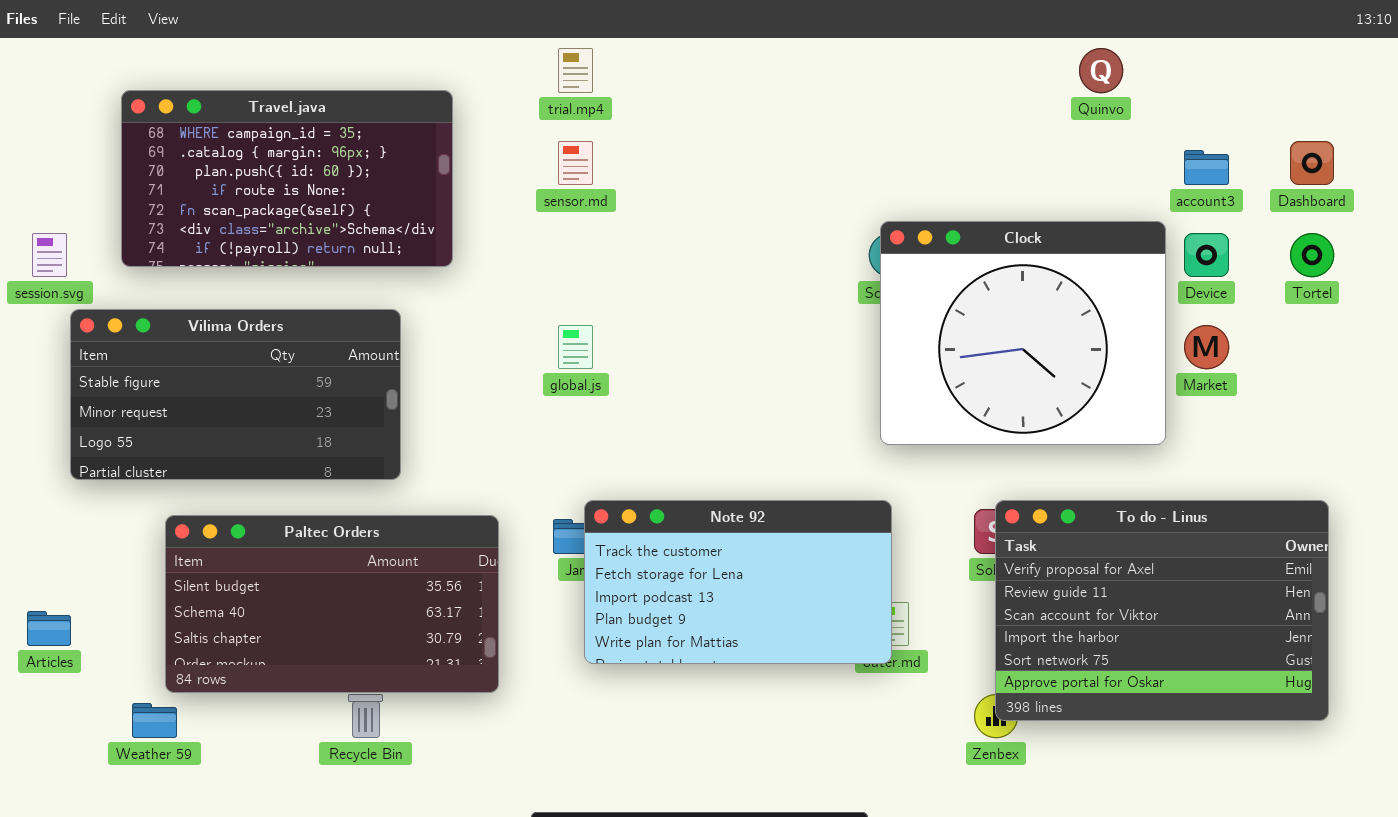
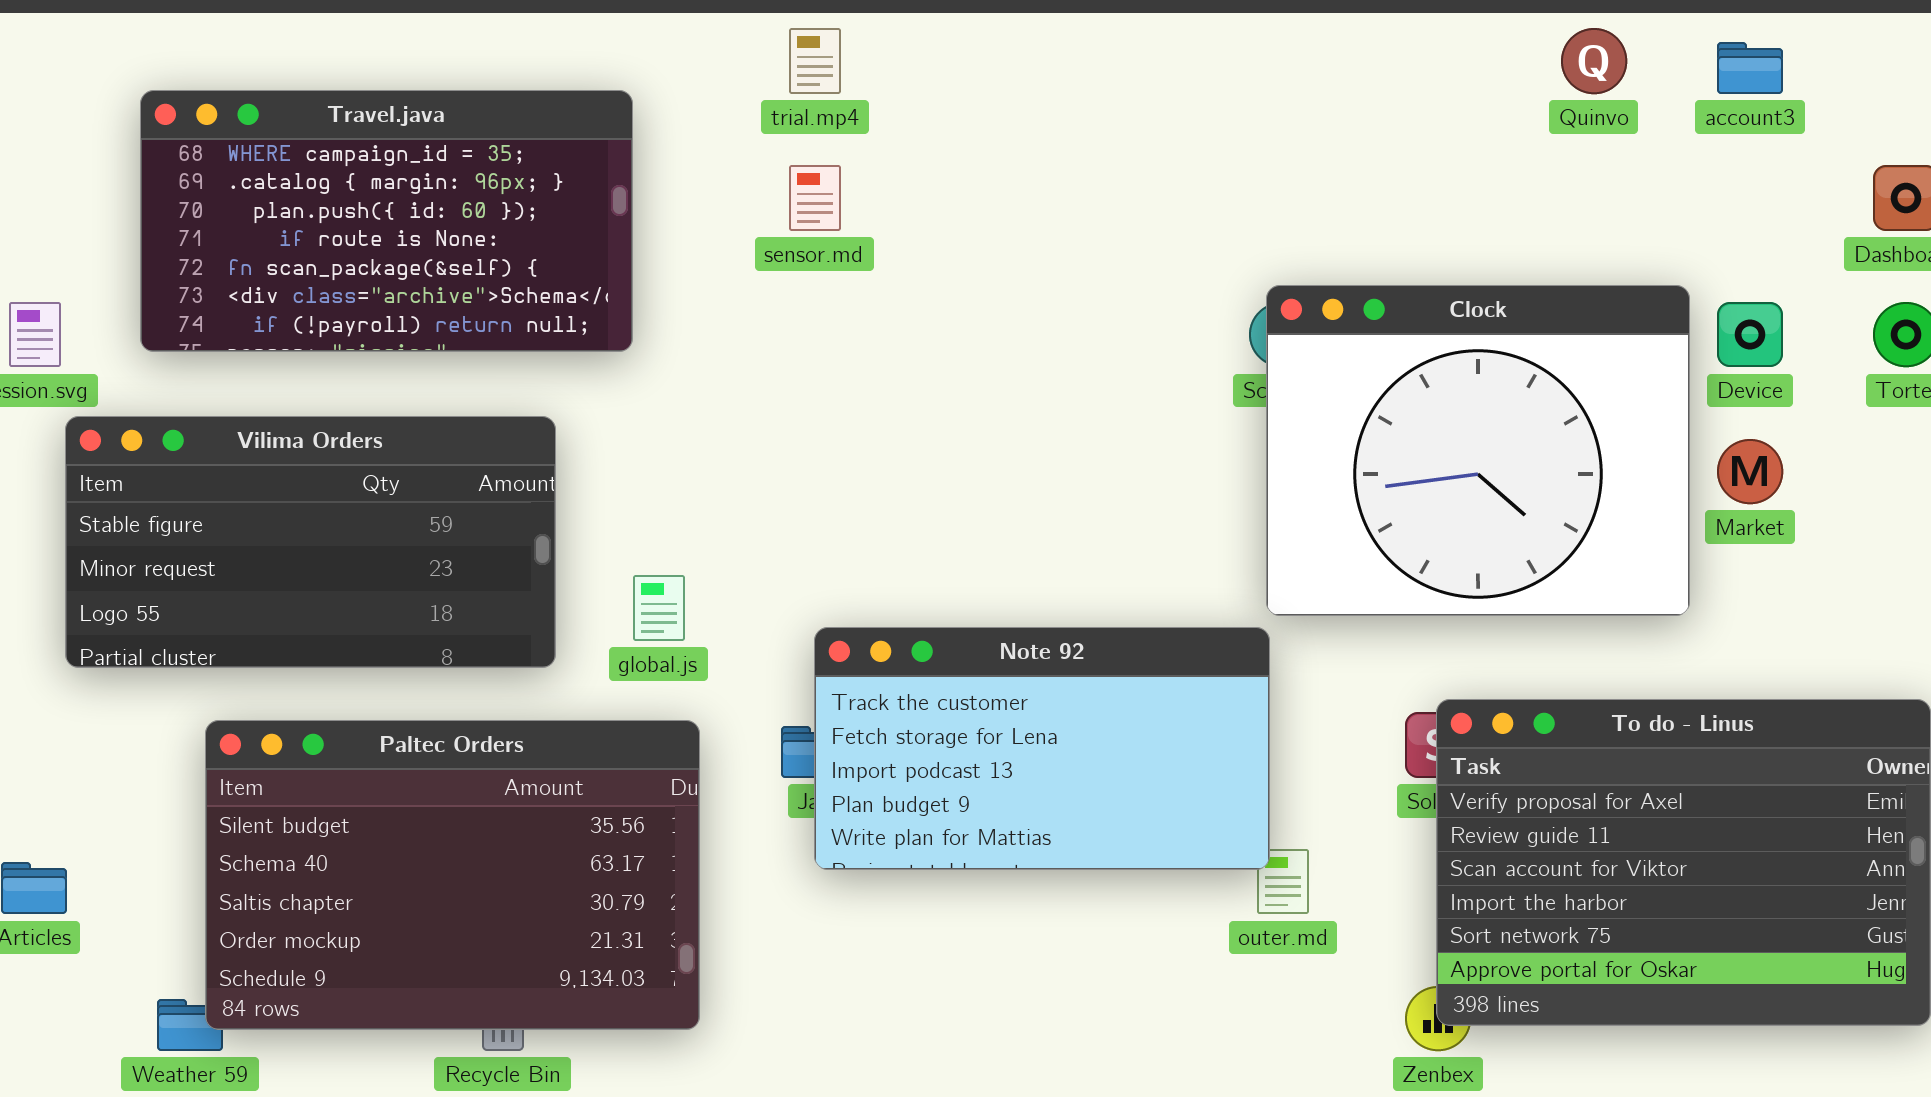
account3: [1184,150,1229,185] -> [1717,42,1783,94], moved
global.js: [558,325,593,369] -> [633,575,685,641], moved
Note 92: [584,500,892,664] -> [814,627,1270,870], moved
Paltec Orders: [165,515,499,693] -> [205,720,700,1030], resized

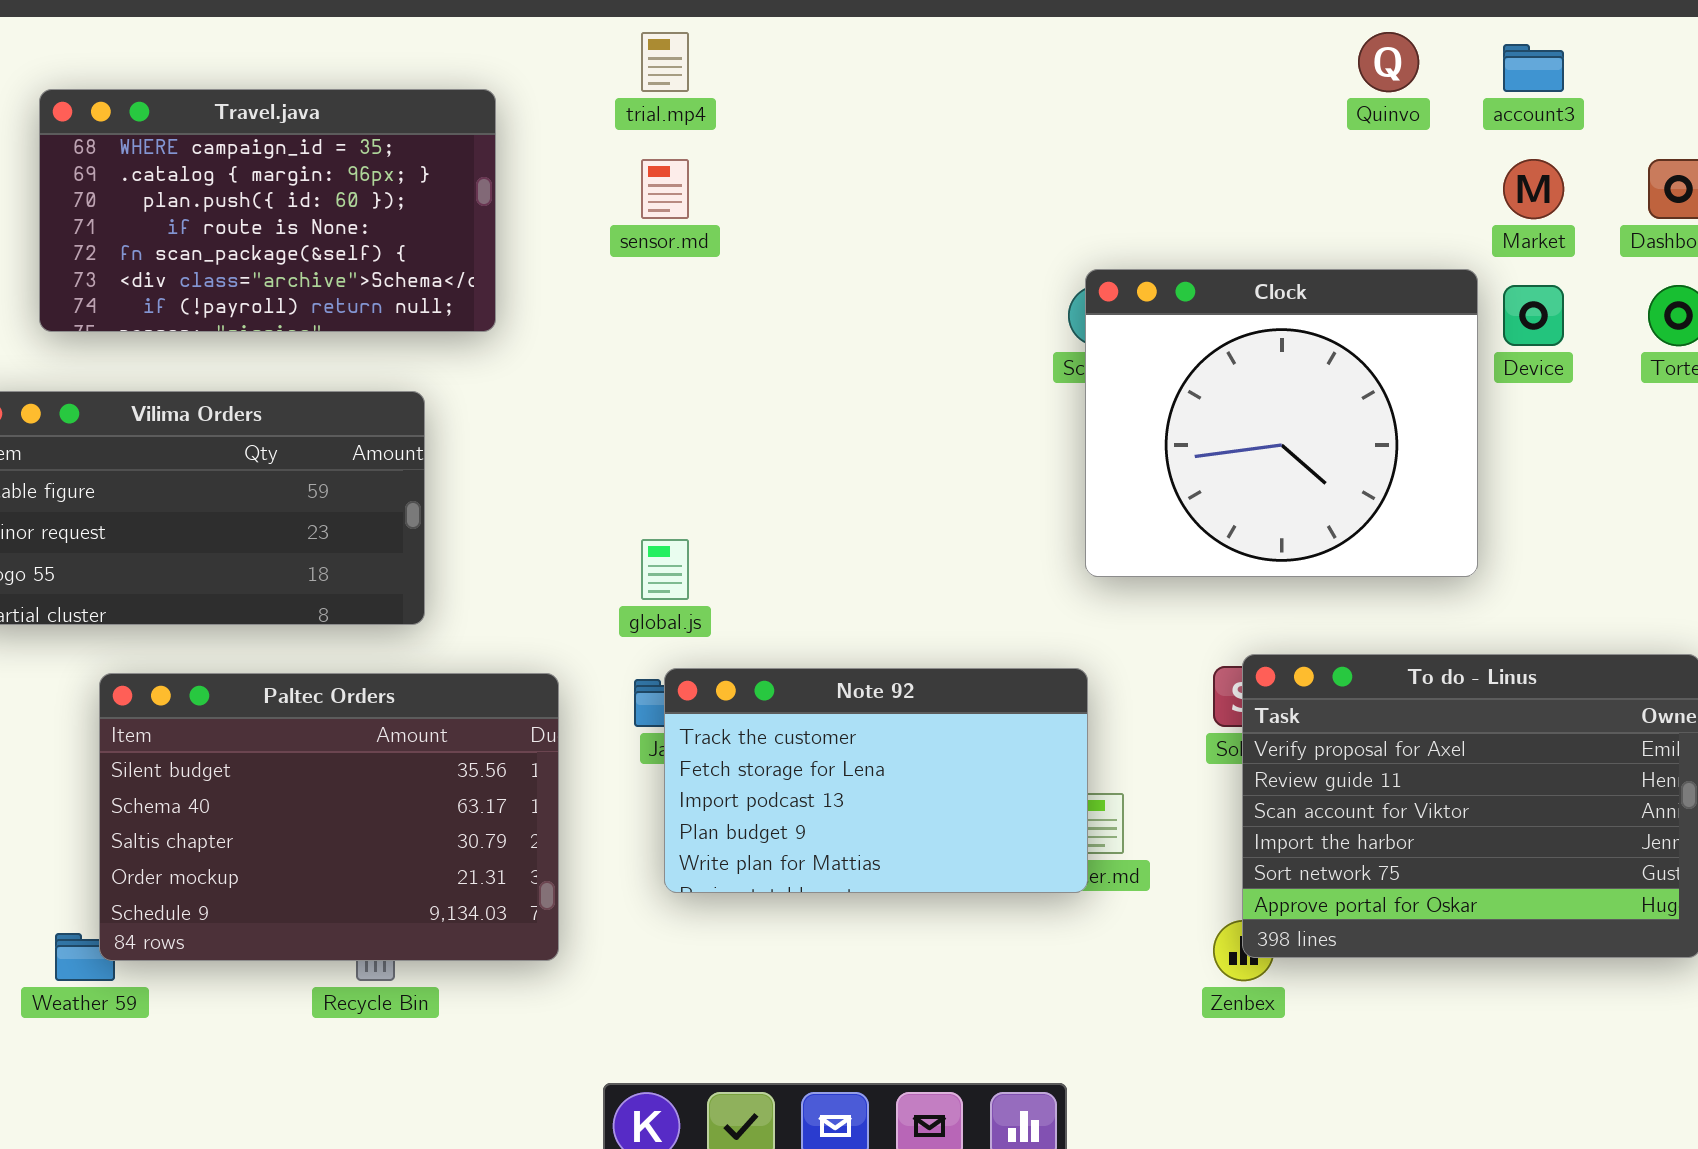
Market: [1717,439,1783,504] -> [1503,159,1564,219], moved
global.js: [633,575,685,641] -> [641,539,689,600], moved
Note 92: [814,627,1270,870] -> [664,668,1088,893], moved

